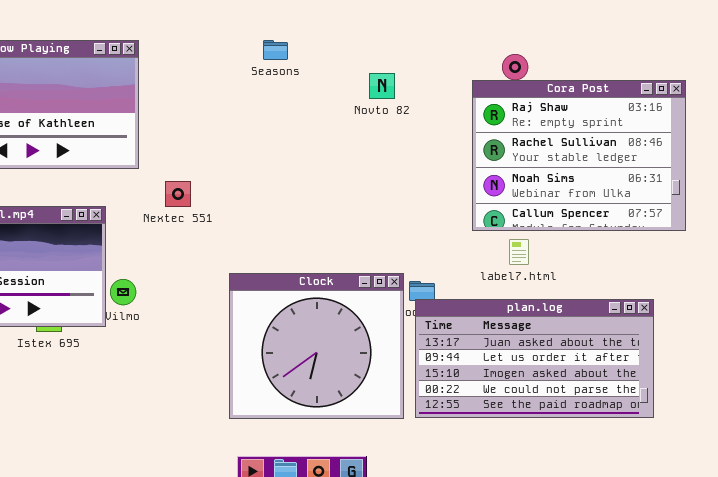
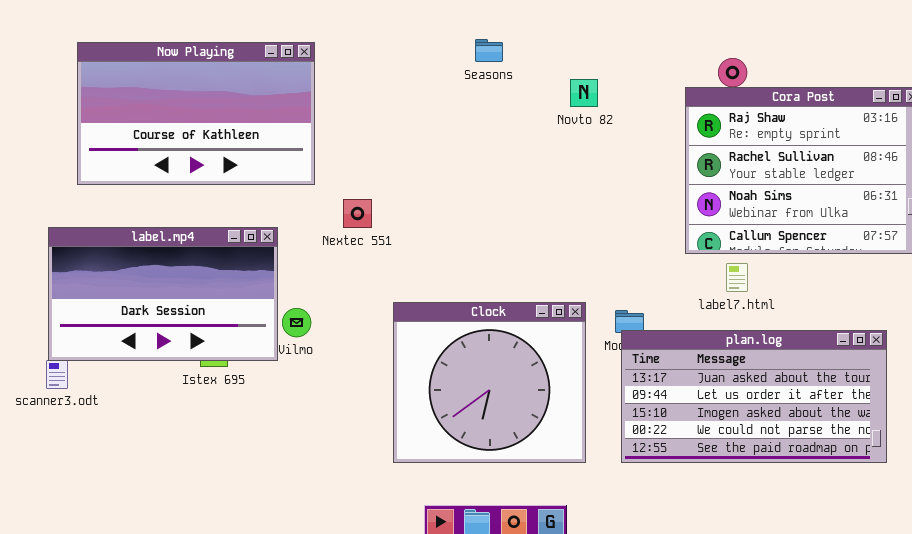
Seasons: [263,40,288,60] -> [475,39,503,62], moved
Clock: [229,273,404,419] -> [393,302,586,463], moved

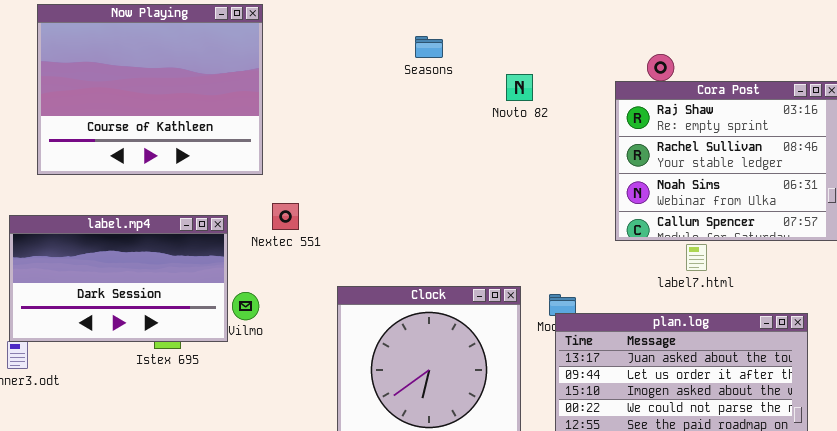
Now Playing: [77,42,315,185] -> [37,4,263,175], resized
Nextec 551: [343,199,372,228] -> [272,203,299,230], moved
label7.html: [726,263,748,292] -> [686,244,707,271], moved

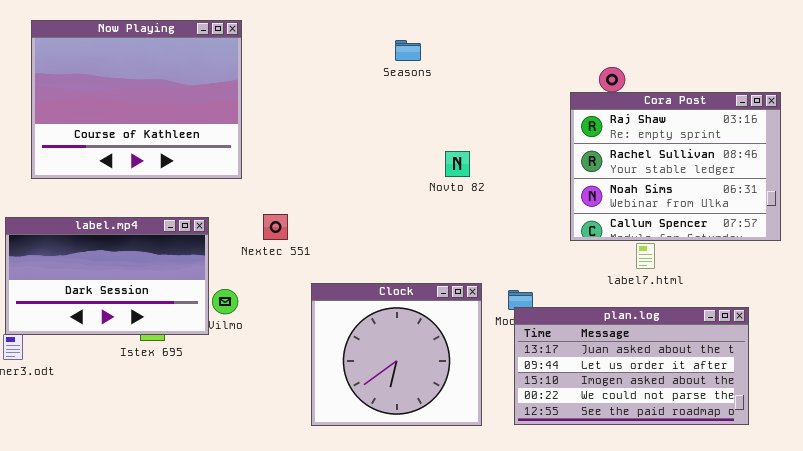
Seasons: [415,36,443,58] -> [395,40,421,61], moved
Novto 82: [506,74,533,101] -> [445,151,470,177], moved
Nextec 551: [272,203,299,230] -> [263,214,288,240], moved

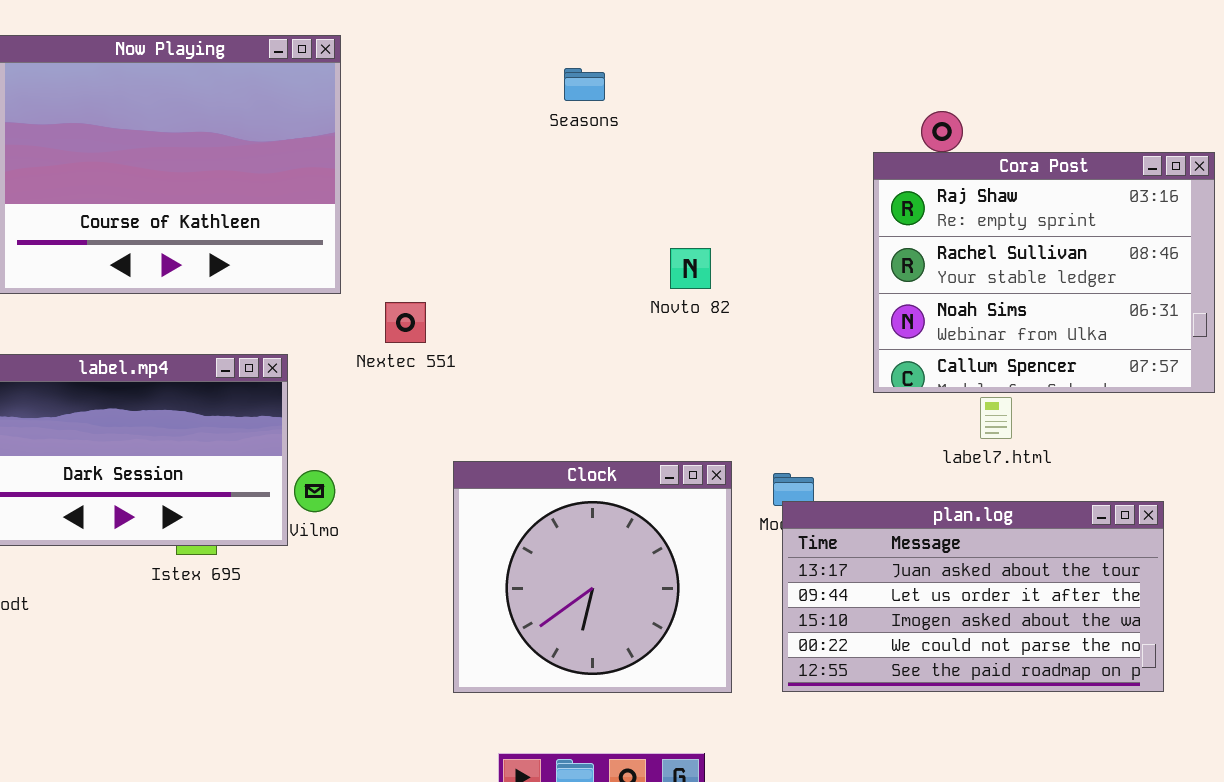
Seasons: [395,40,421,61] -> [564,68,605,101], moved
Nextec 551: [263,214,288,240] -> [385,302,426,343], moved

